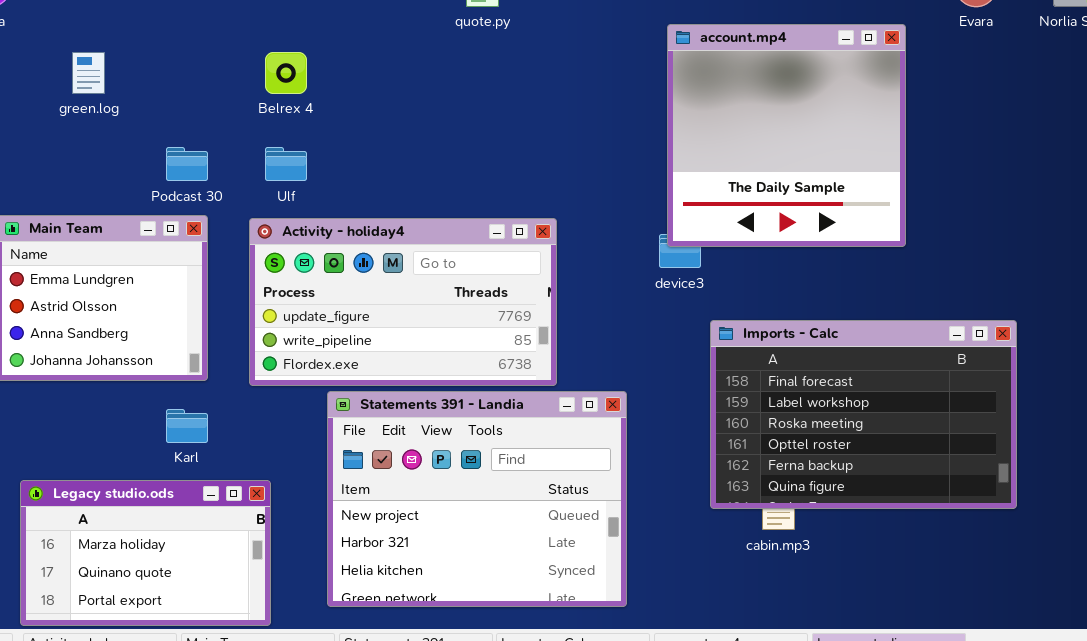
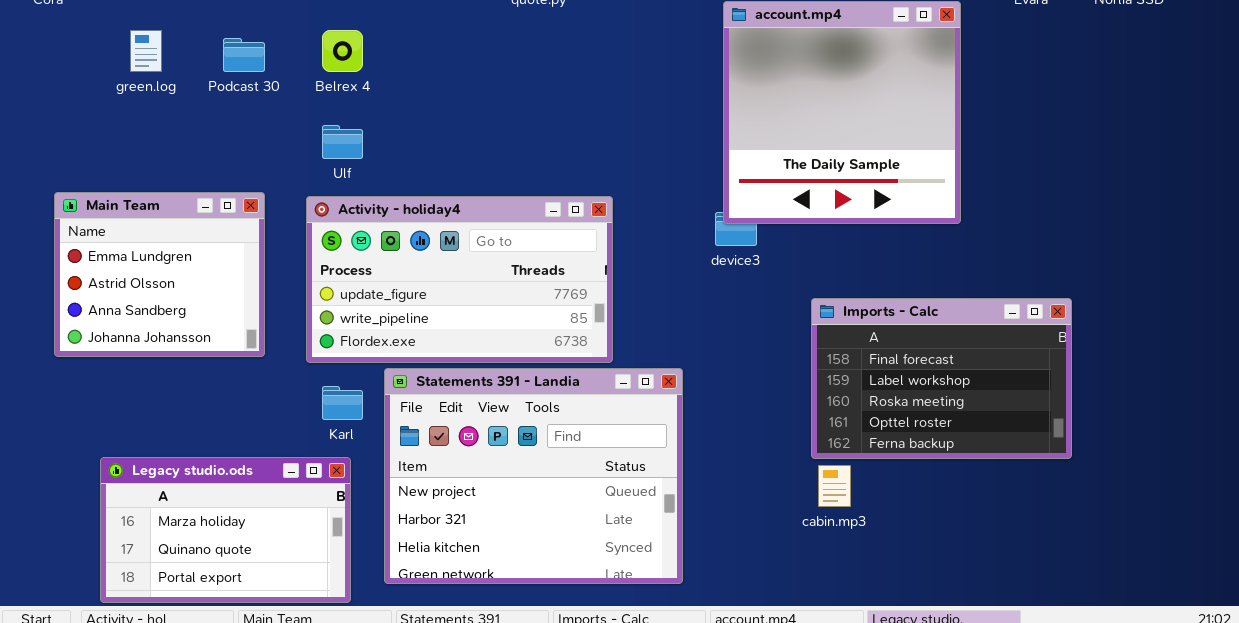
Podcast 30: [166,147,208,181] -> [223,38,265,72], moved
Imports - Calc: [710,320,1017,509] -> [811,298,1072,459], resized
Karl: [166,409,208,443] -> [322,386,363,420], moved
Legacy studio.ods: [20,480,271,626] -> [100,457,351,603], moved

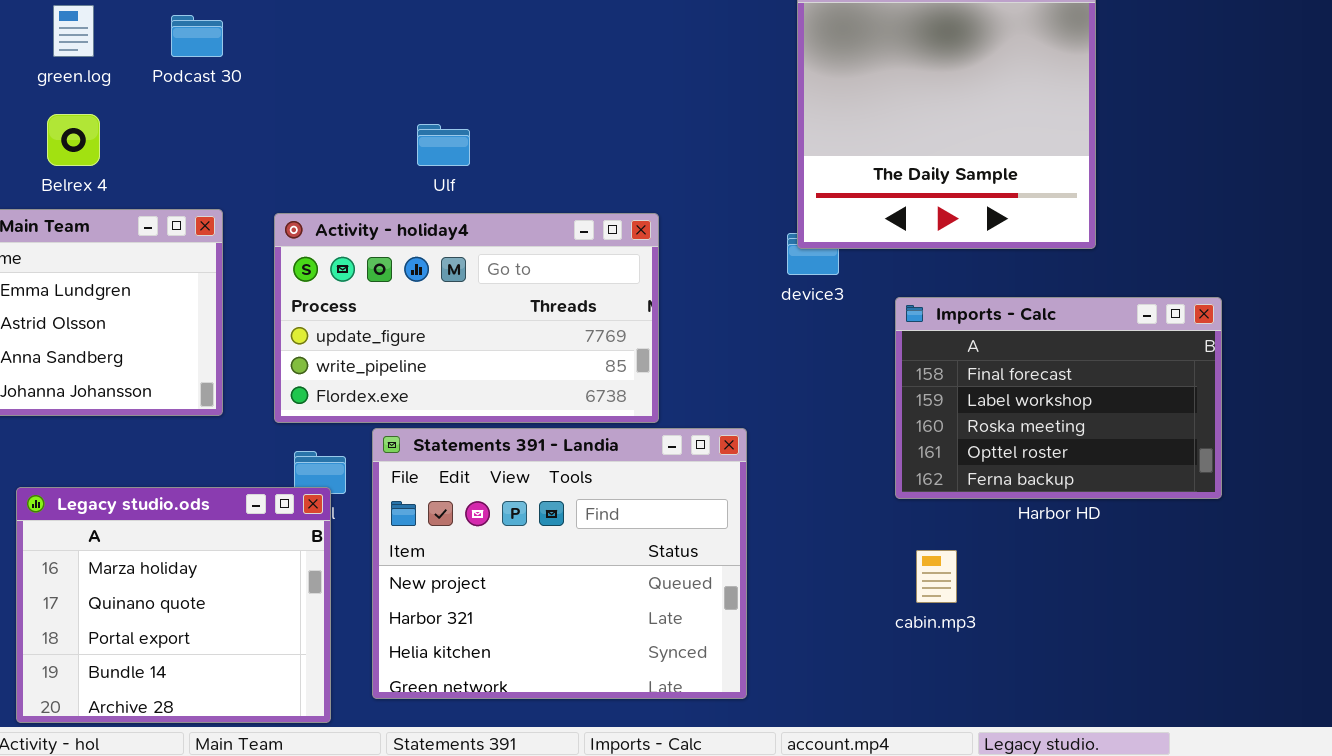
Belrex 4: [322,30,363,72] -> [47,114,100,166], moved
Ulf: [322,125,363,159] -> [417,124,470,166], moved
Imports - Calc: [811,298,1072,459] -> [895,297,1222,499], moved
Legacy studio.ods: [100,457,351,603] -> [16,487,331,723], resized

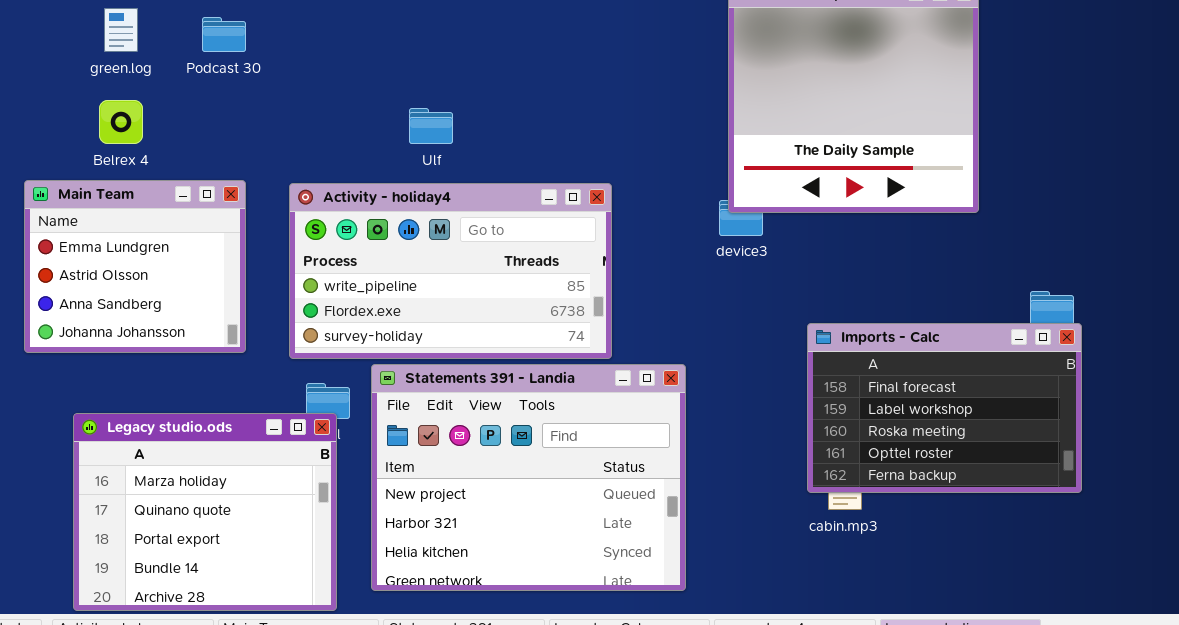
Activity - holiday4: [274,213,659,423] -> [289,183,612,359], scrolled down 1 row
Imports - Calc: [895,297,1222,499] -> [807,323,1082,493], moved

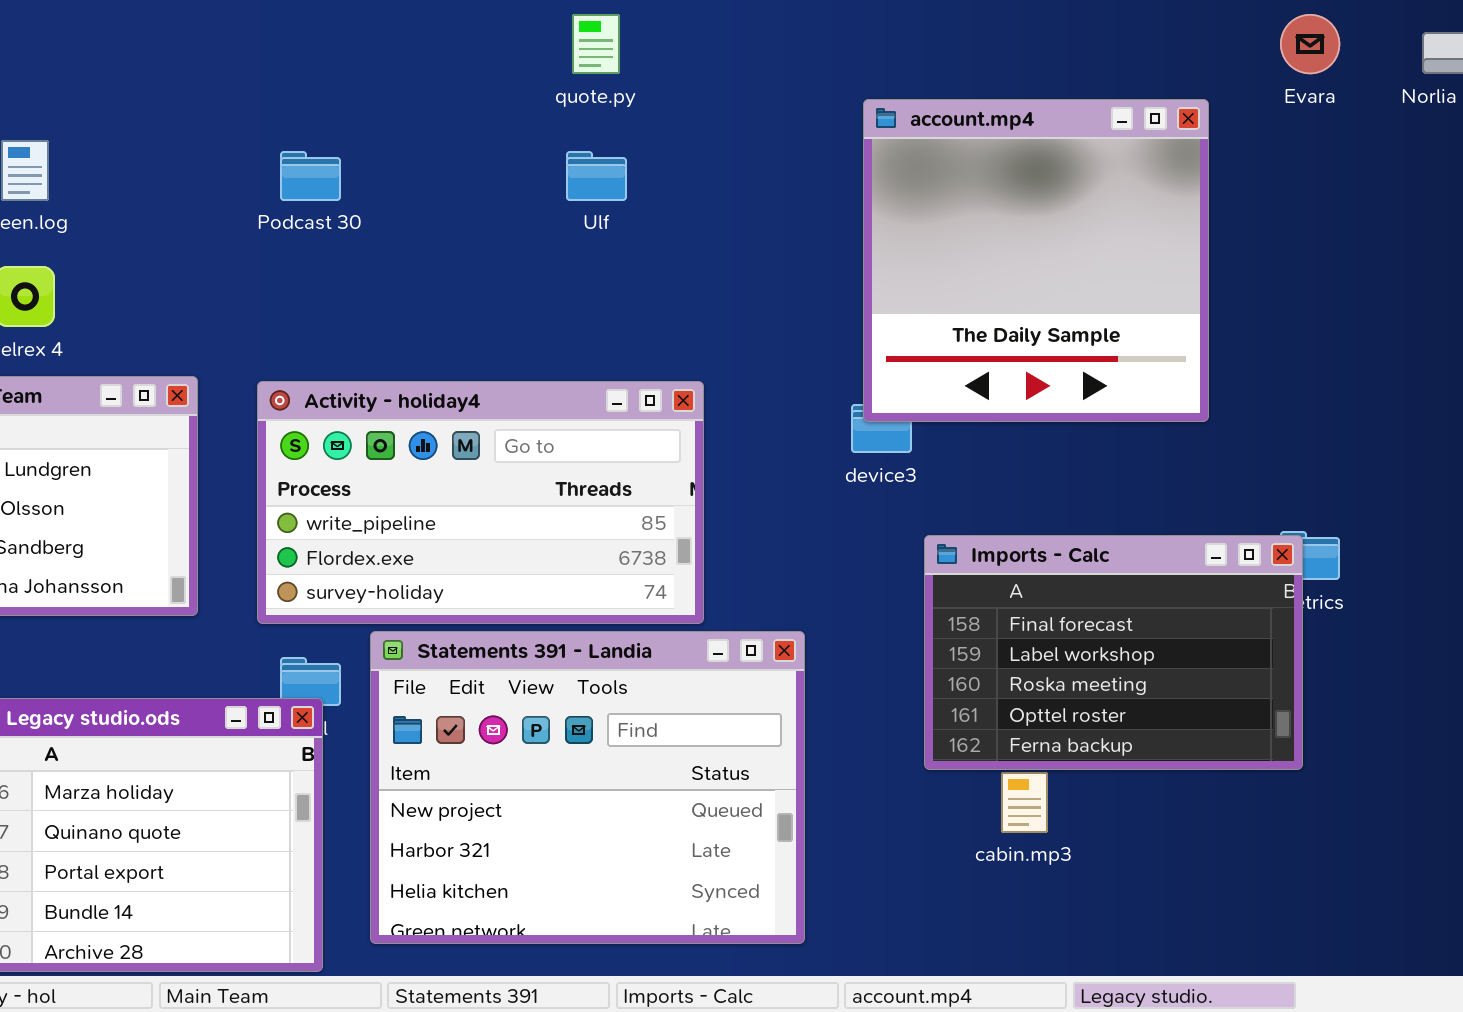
Podcast 30: [202,17,246,52] -> [280,151,341,201], moved
Ulf: [409,108,453,144] -> [566,151,627,201], moved
Imports - Calc: [807,323,1082,493] -> [924,535,1303,770], moved

